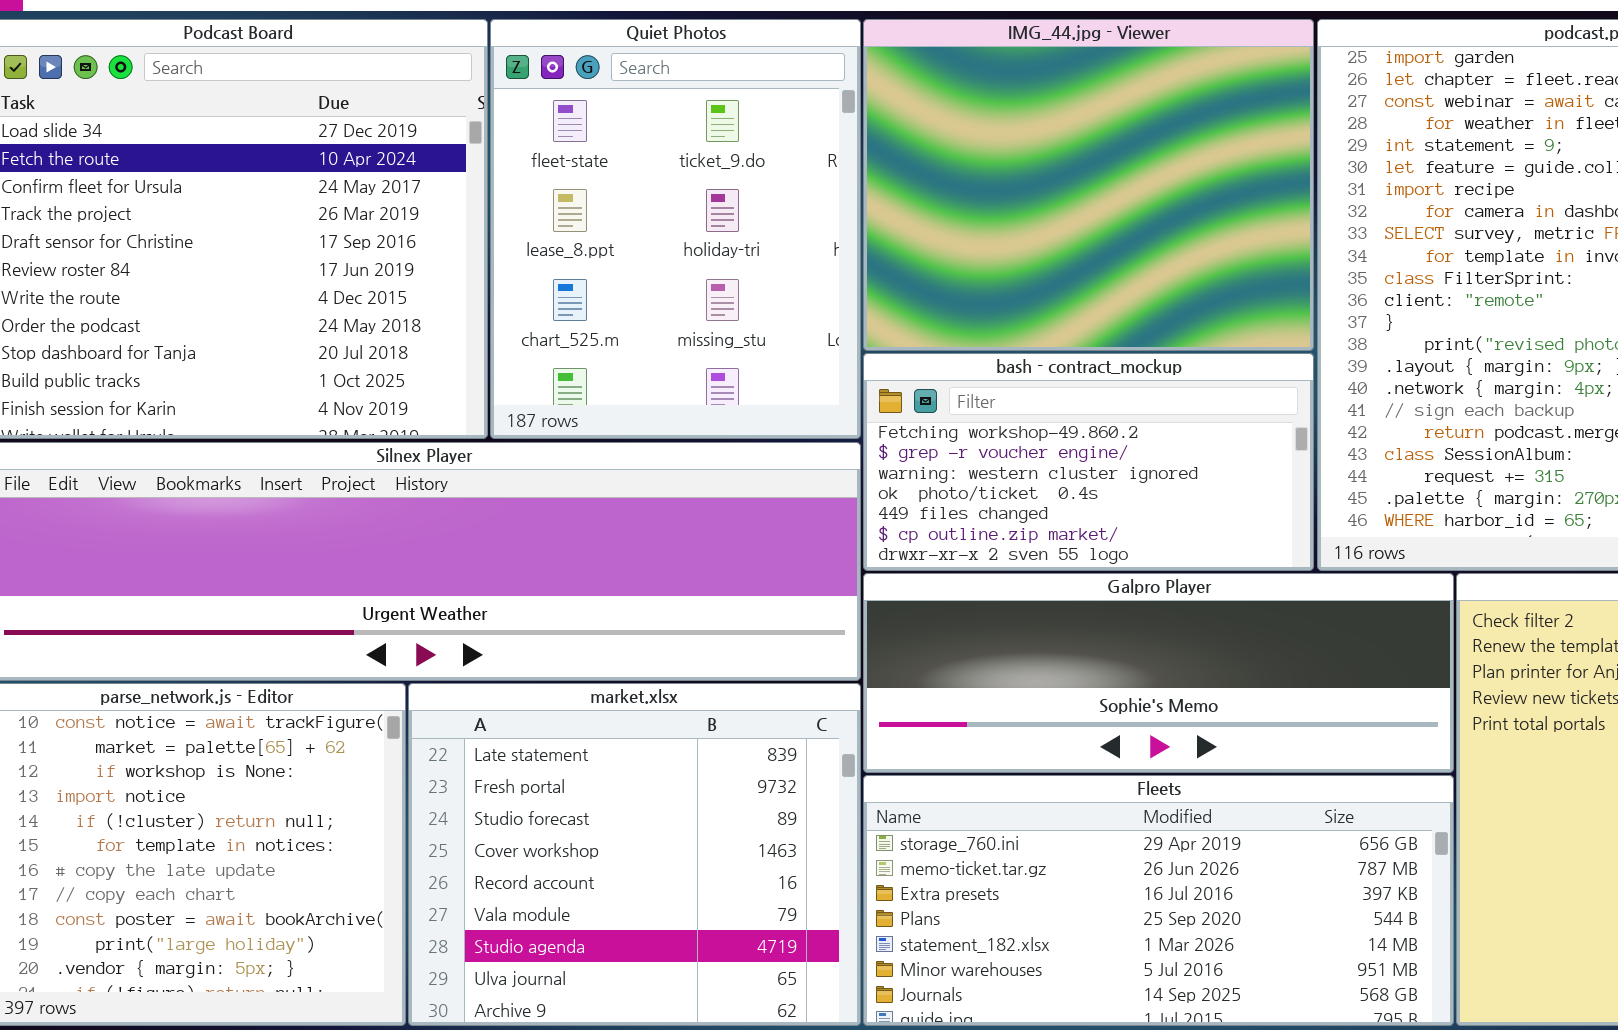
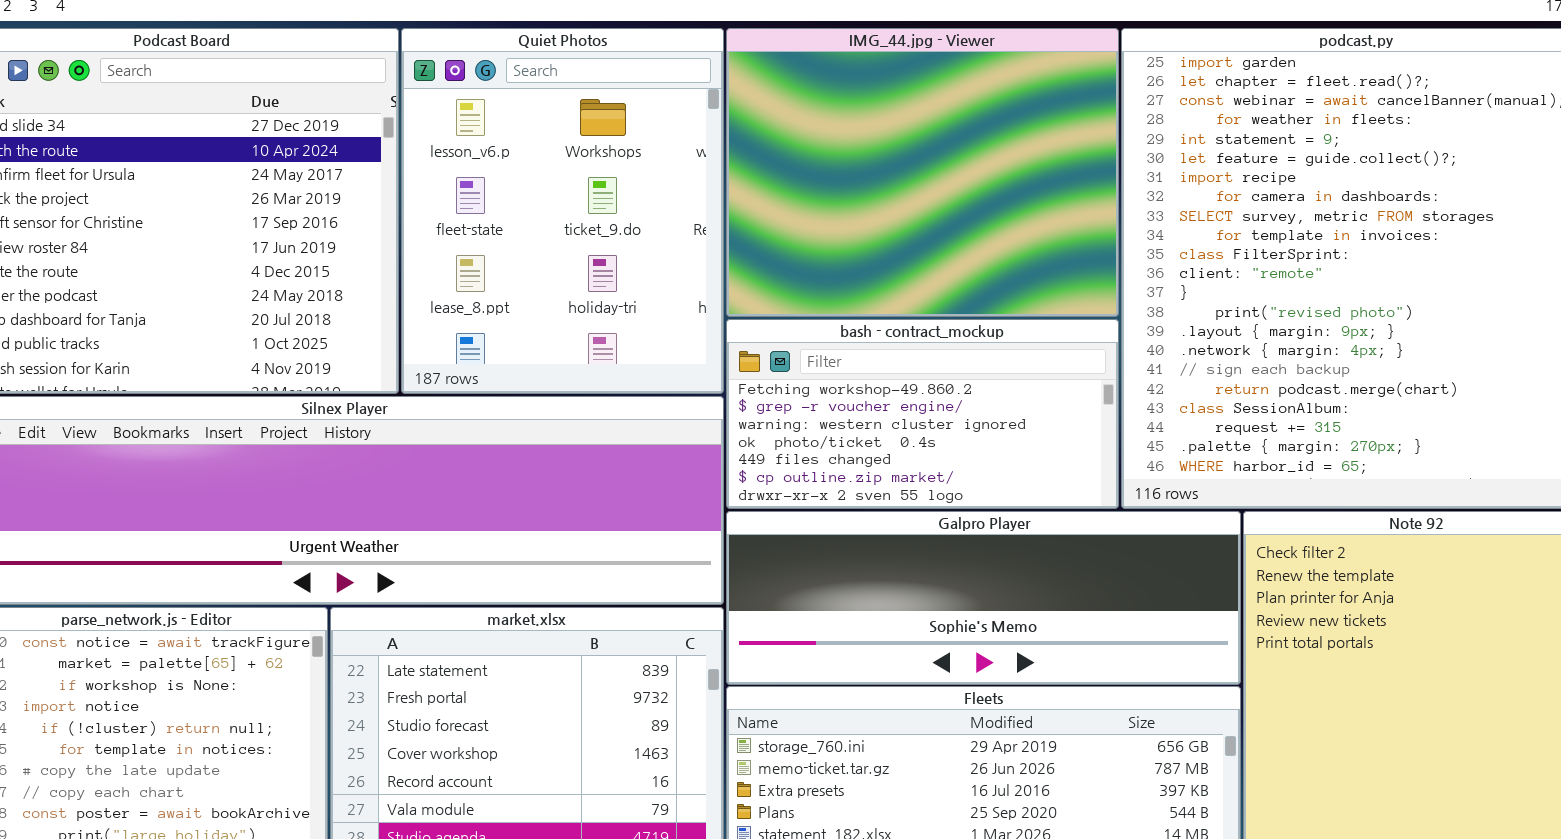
Quiet Photos: [490,19,861,439] -> [401,28,724,394], scrolled up 1 row

